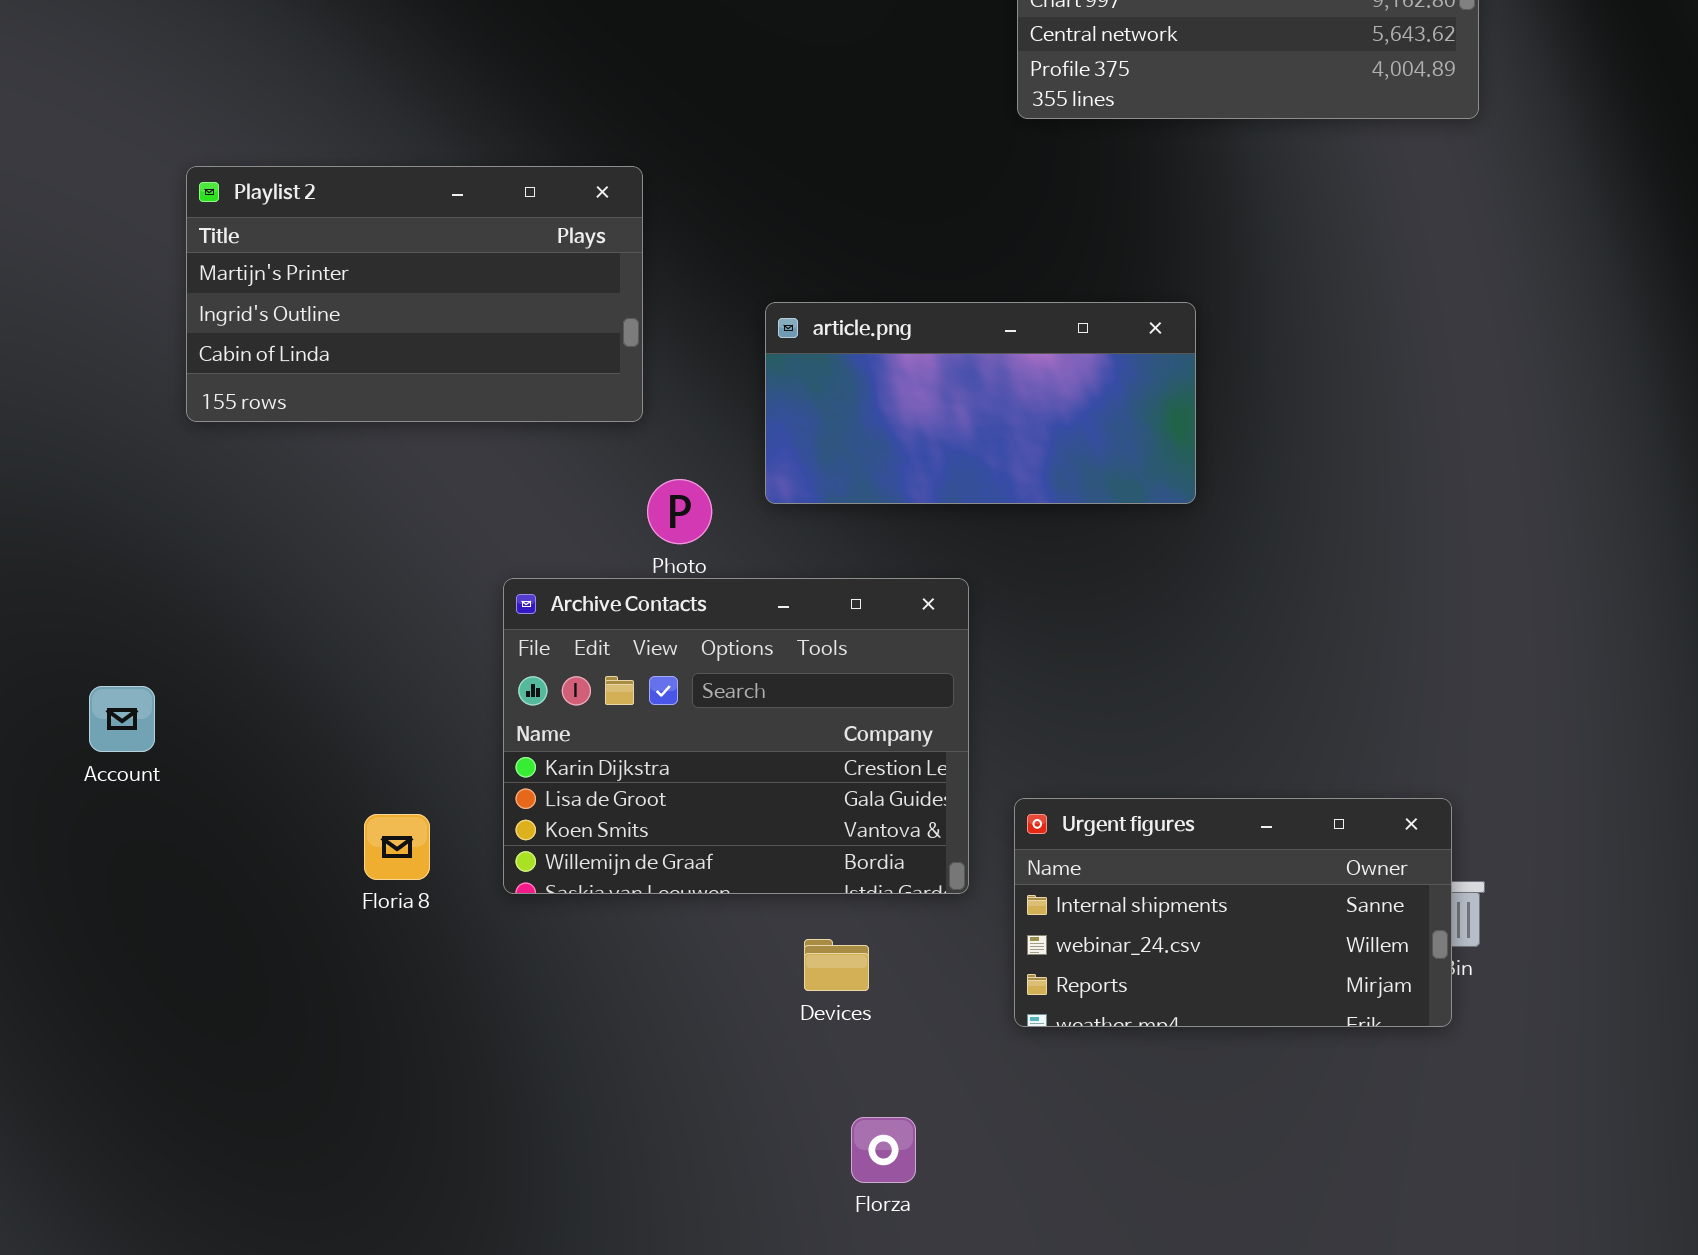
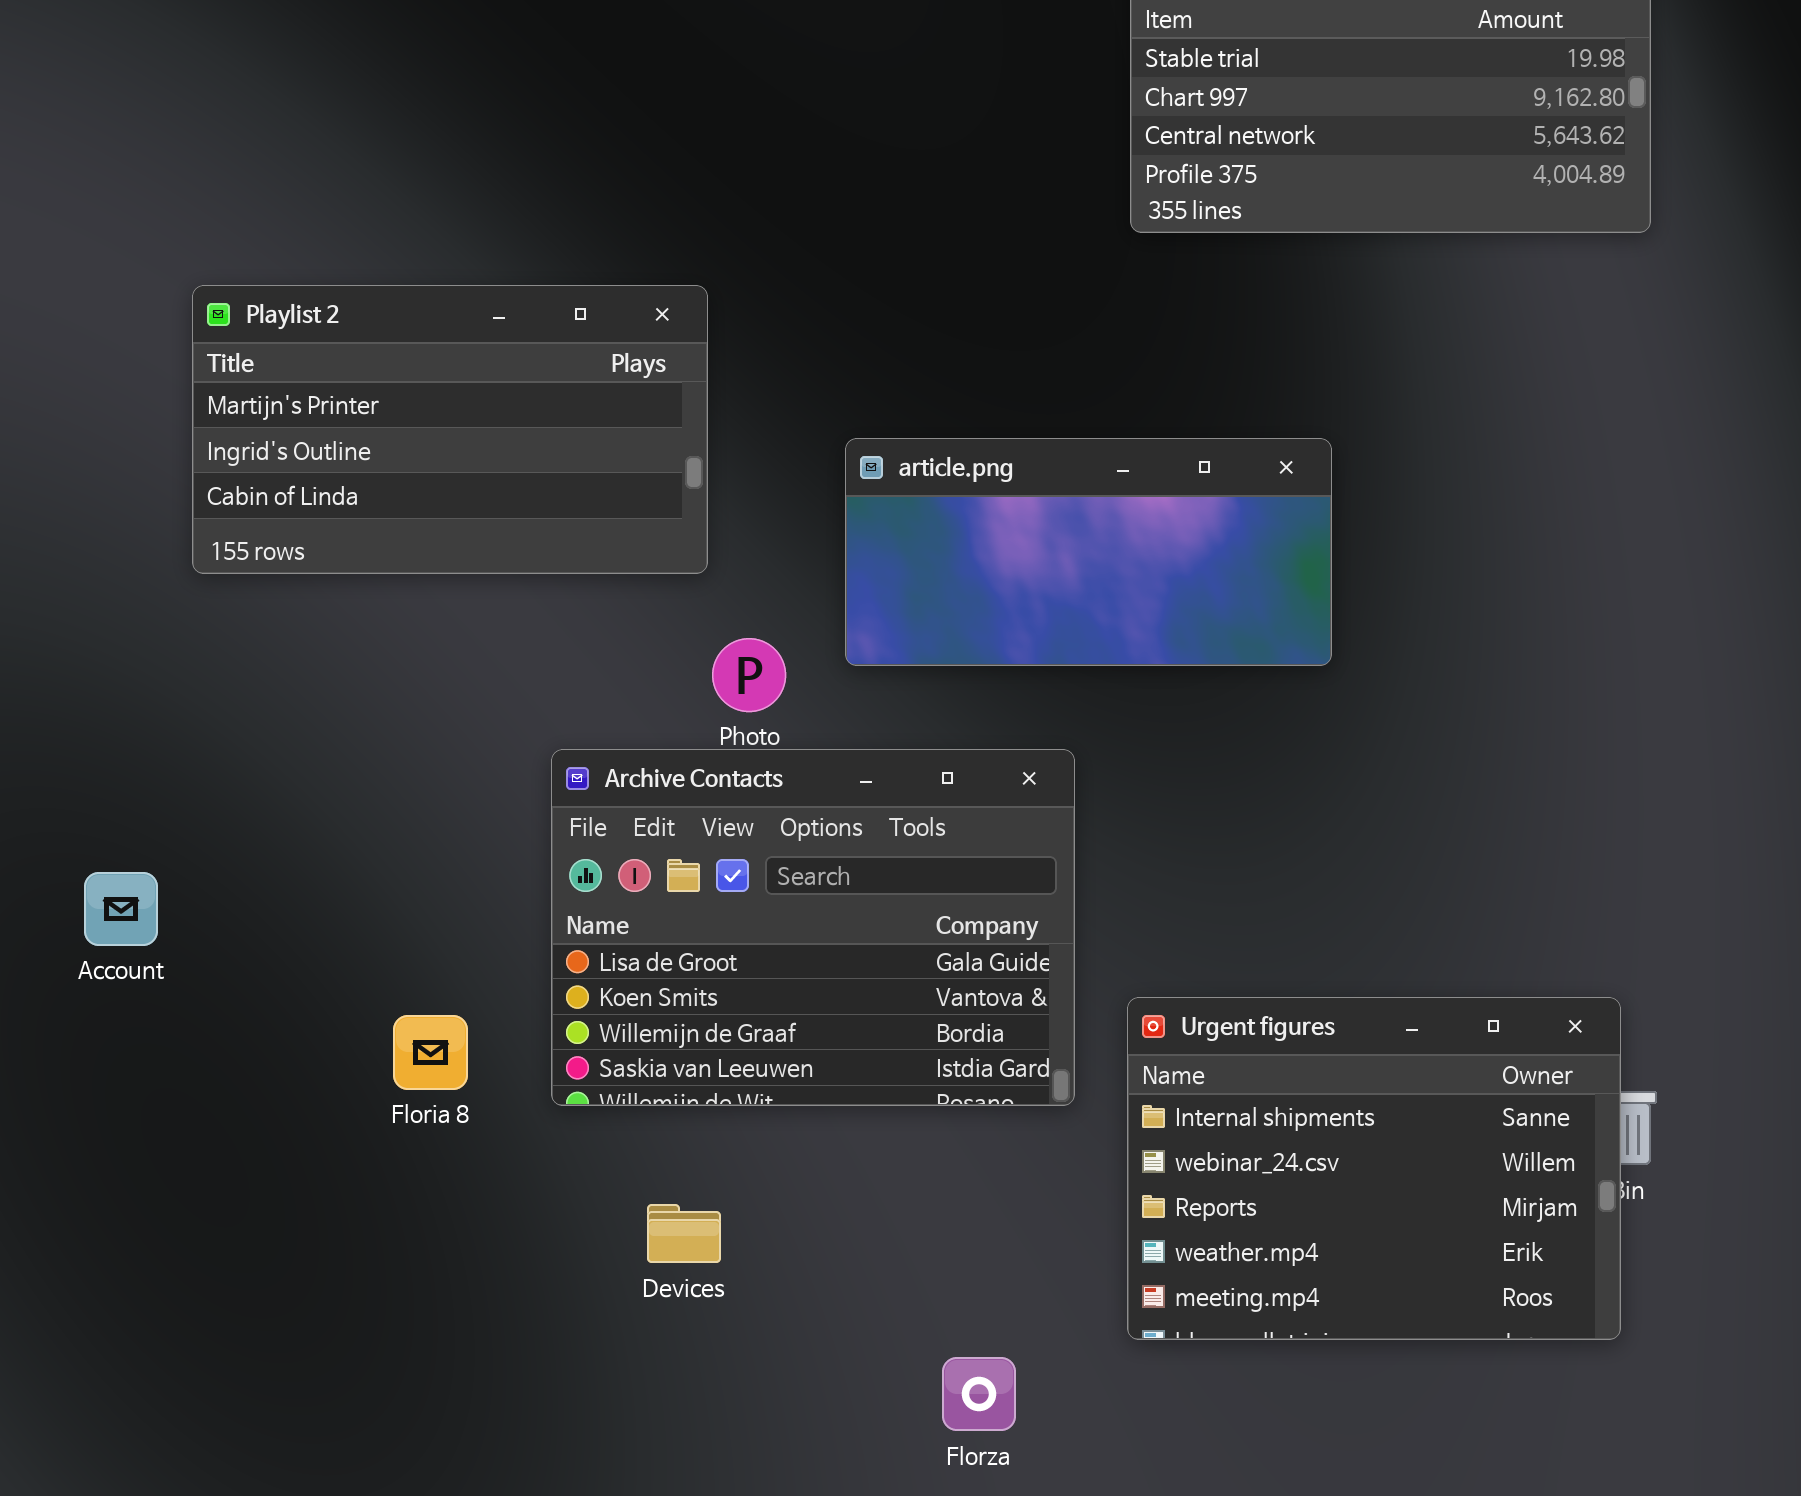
Archive Contacts: [503,578,969,894] -> [551,749,1075,1106], scrolled down 1 row
Urgent figures: [1014,798,1452,1027] -> [1127,997,1621,1340], resized
Devices: [804,939,869,991] -> [647,1204,721,1263], moved

